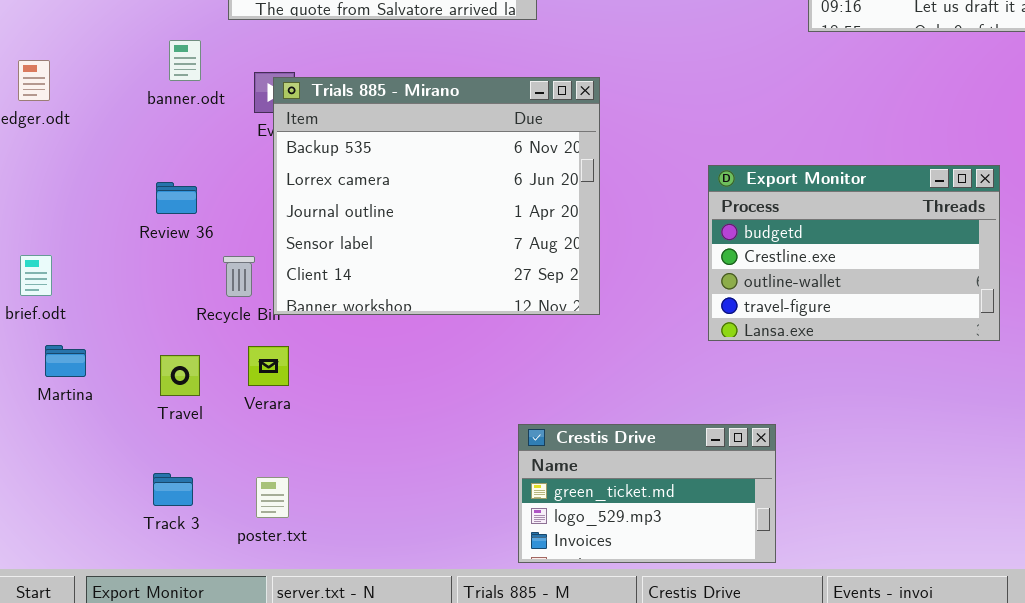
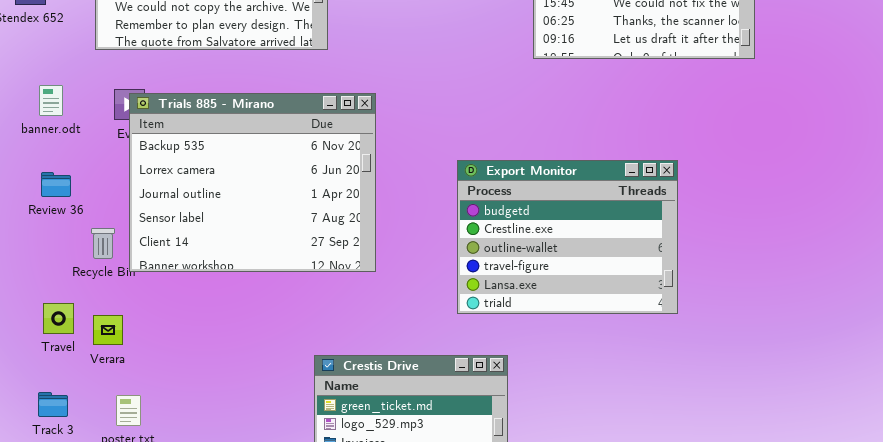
banner.odt: [169,40,201,81] -> [39,85,63,116], moved
Export Monitor: [708,165,1000,341] -> [457,160,678,314], resized
Verara: [248,346,289,386] -> [93,315,123,345], moved

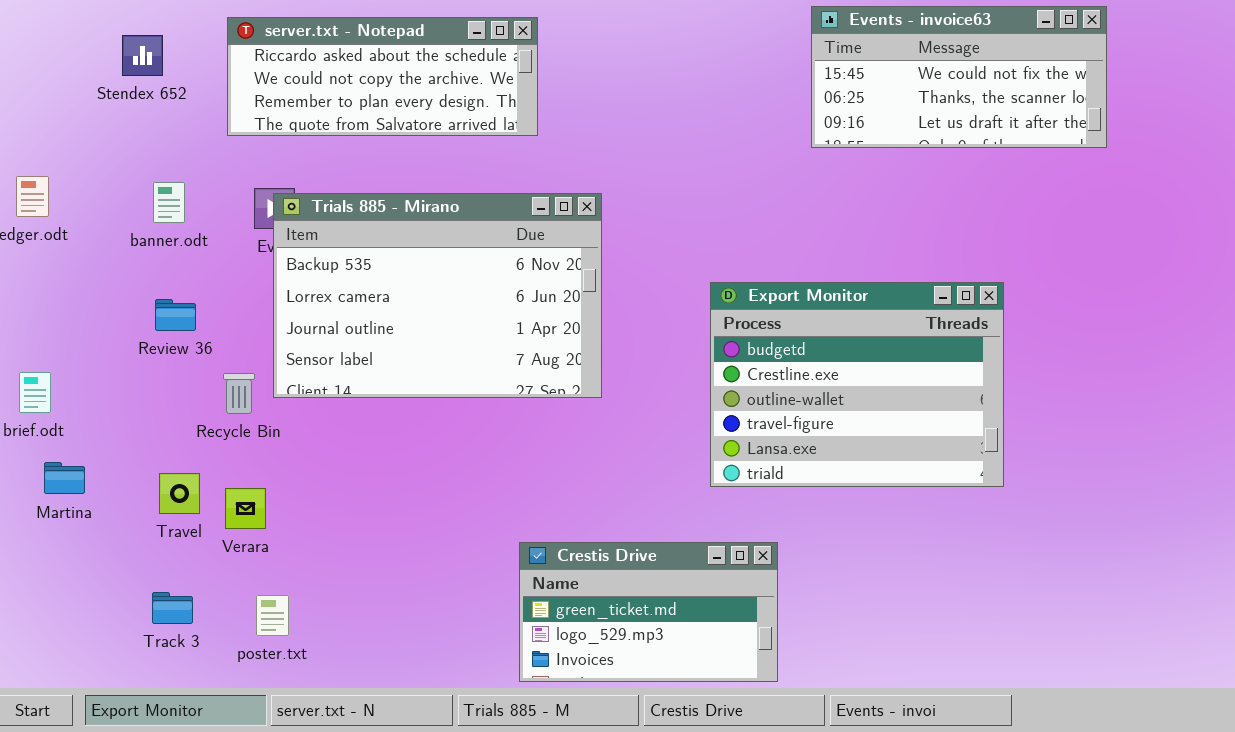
Trials 885 - Mirano: [129,93,376,272] -> [273,193,602,398], resized

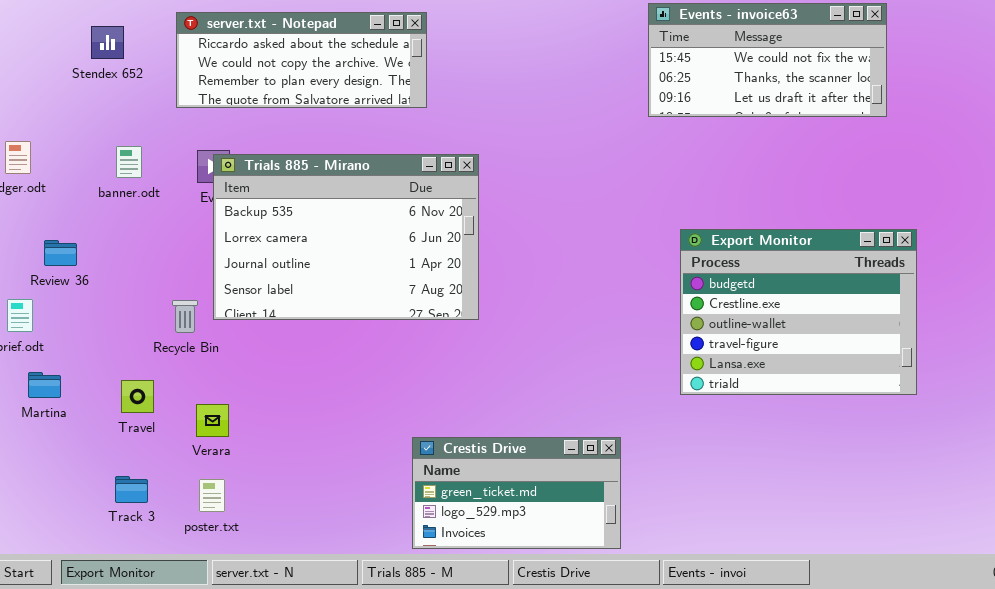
Export Monitor: [710,282,1004,487] -> [680,229,917,395], moved
Review 36: [155,299,196,331] -> [44,240,77,266], moved
Verara: [225,488,266,529] -> [196,404,229,437], moved

